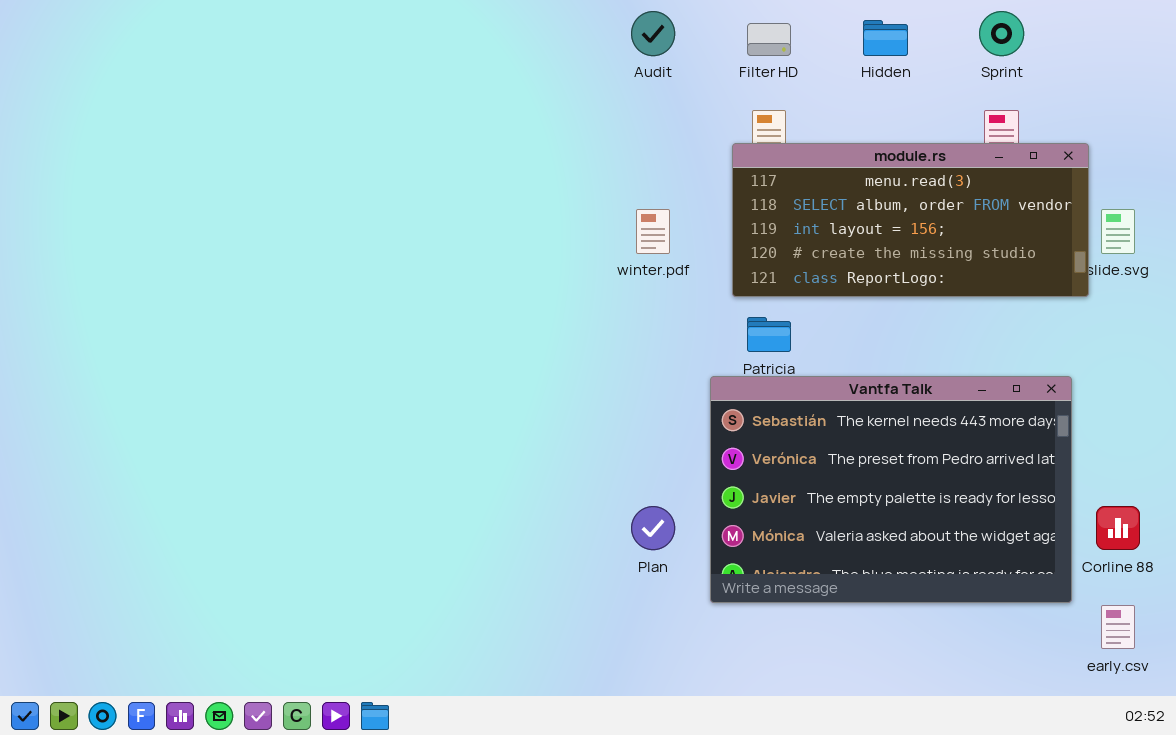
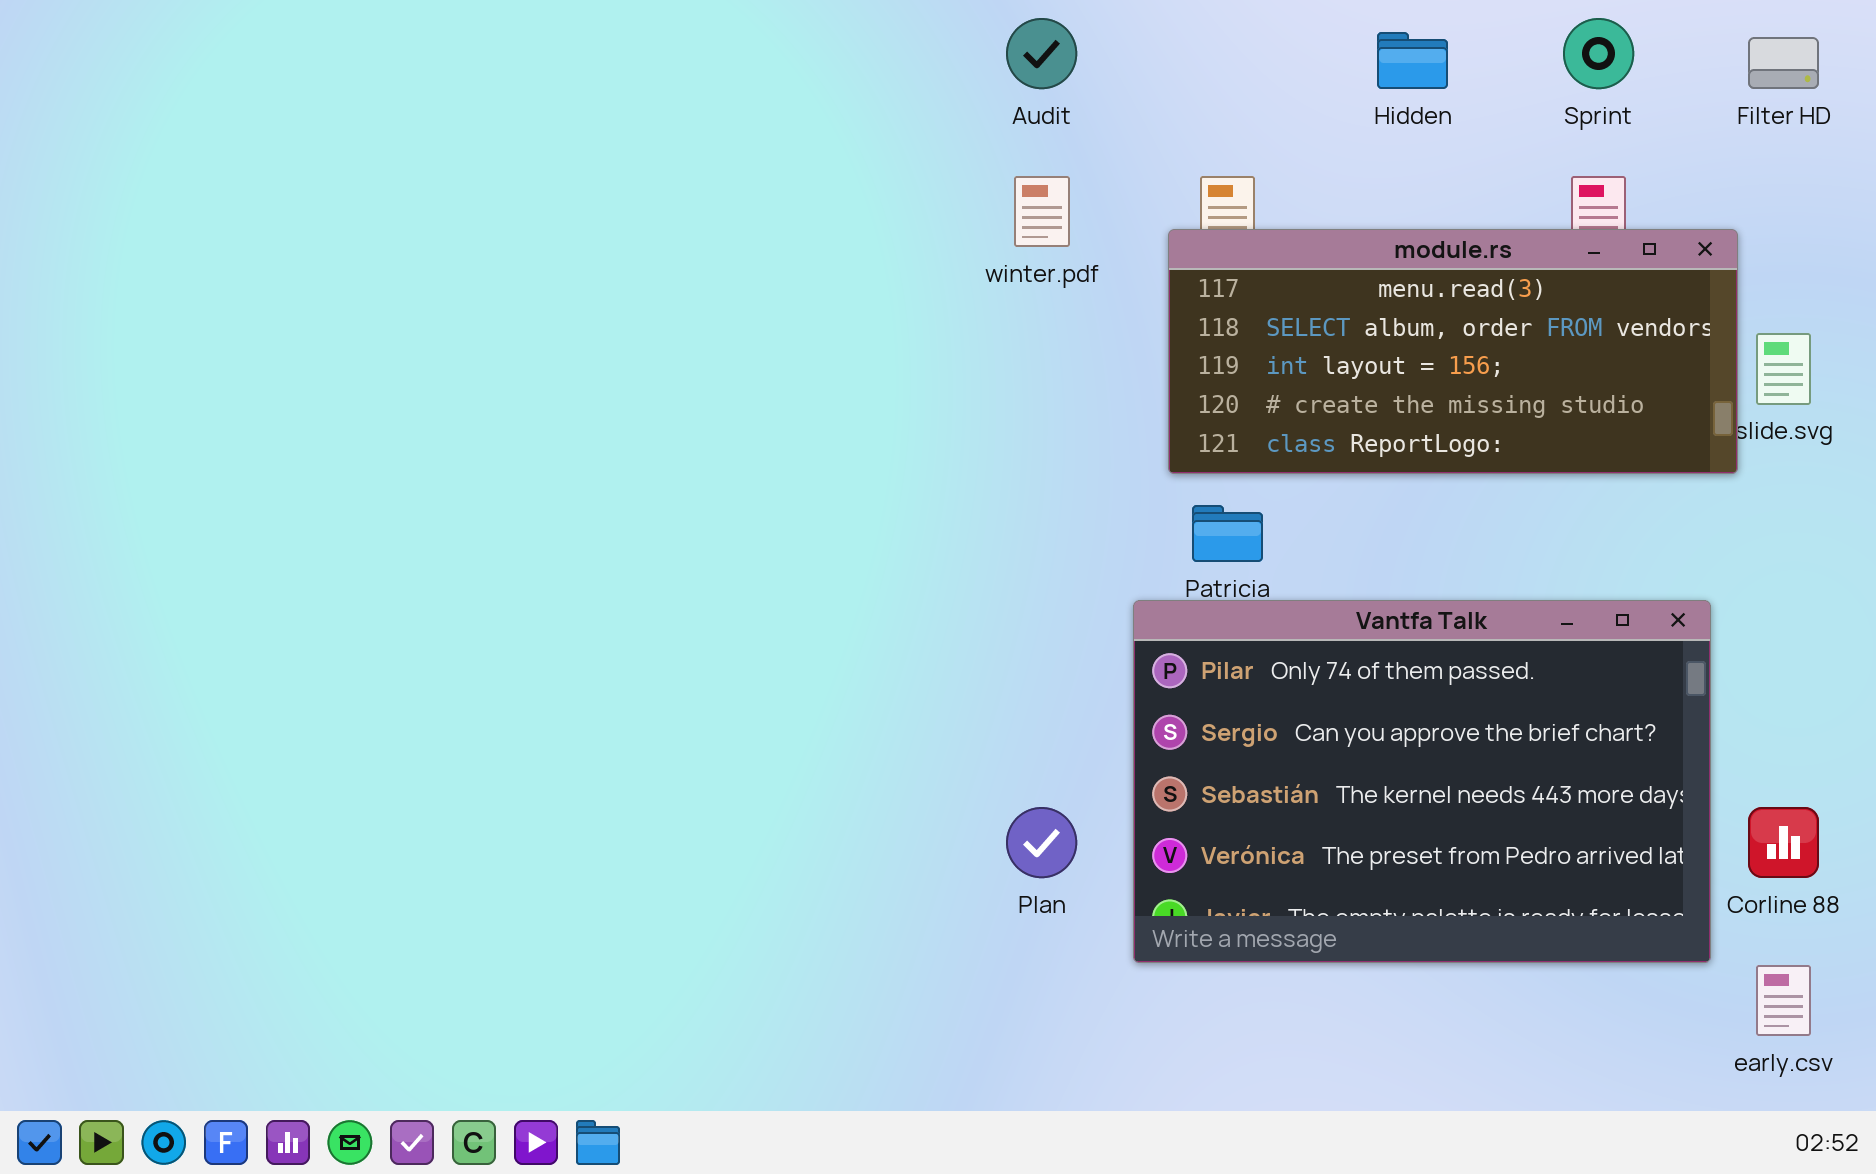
Filter HD: [747,23,791,56] -> [1748,37,1819,89], moved
winter.pdf: [636,209,670,254] -> [1014,176,1070,247], moved
Vantfa Talk: [710,376,1072,603] -> [1133,600,1711,963], scrolled up 2 rows

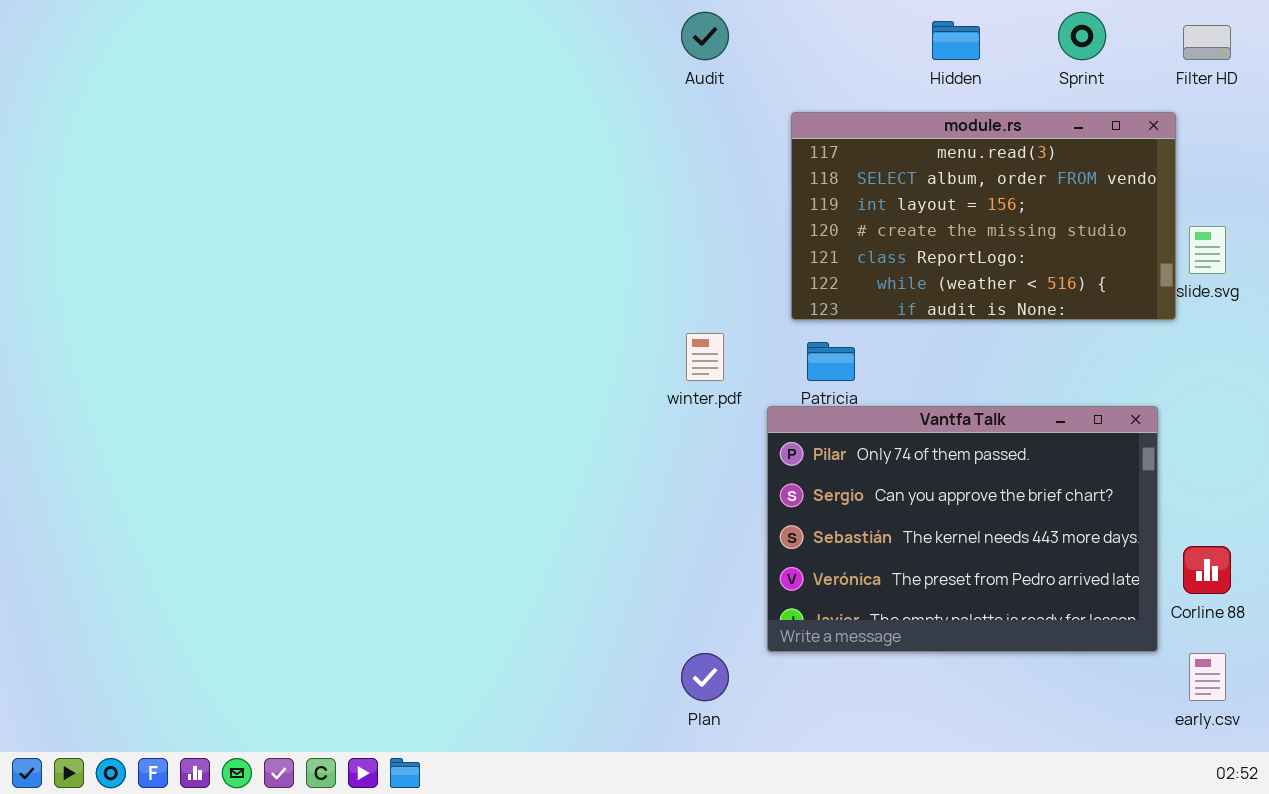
winter.pdf: [1014,176,1070,247] -> [686,333,724,381], moved
module.rs: [1168,229,1738,474] -> [791,112,1176,320], resized
Plan: [1006,807,1077,878] -> [681,653,729,701], moved

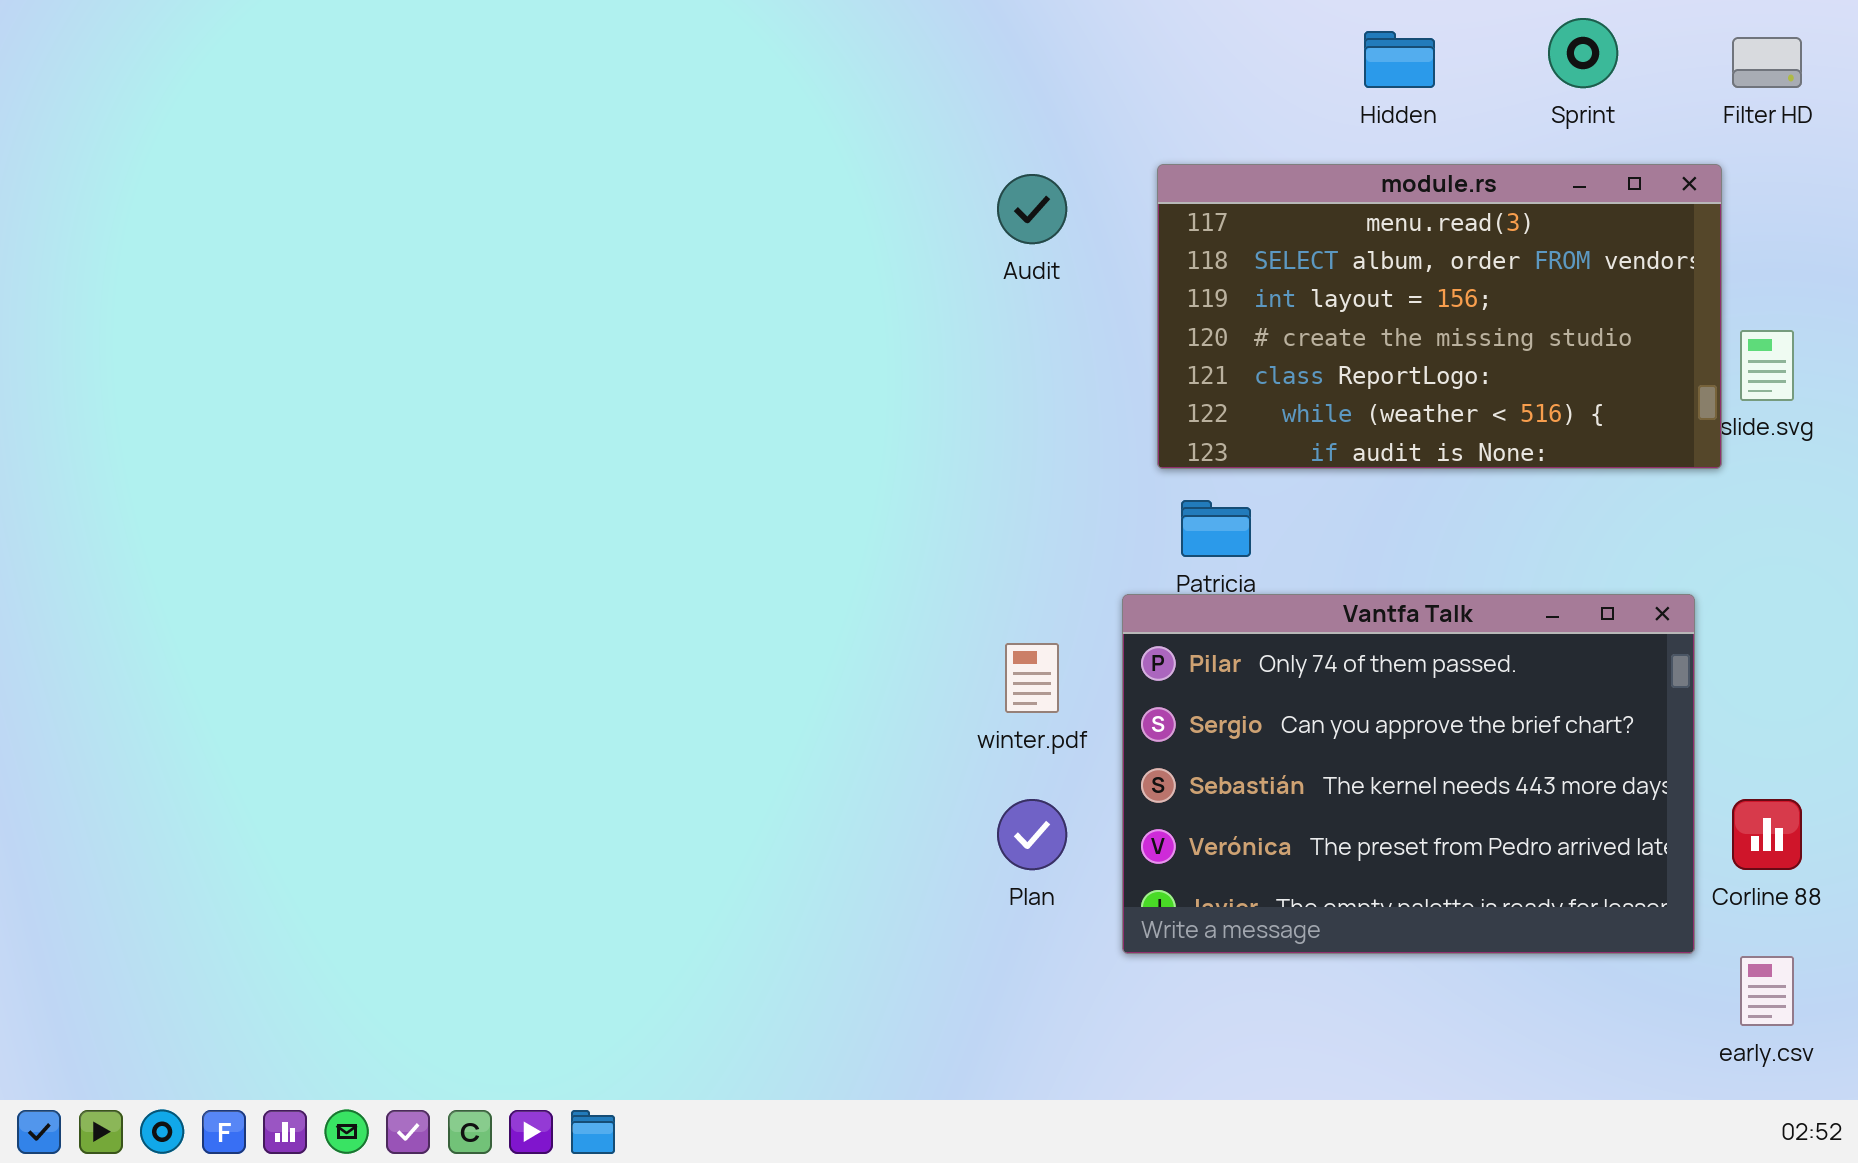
Audit: [681,12,729,60] -> [997,174,1067,244], moved
winter.pdf: [686,333,724,381] -> [1005,643,1059,713], moved
Plan: [681,653,729,701] -> [997,799,1067,870], moved

